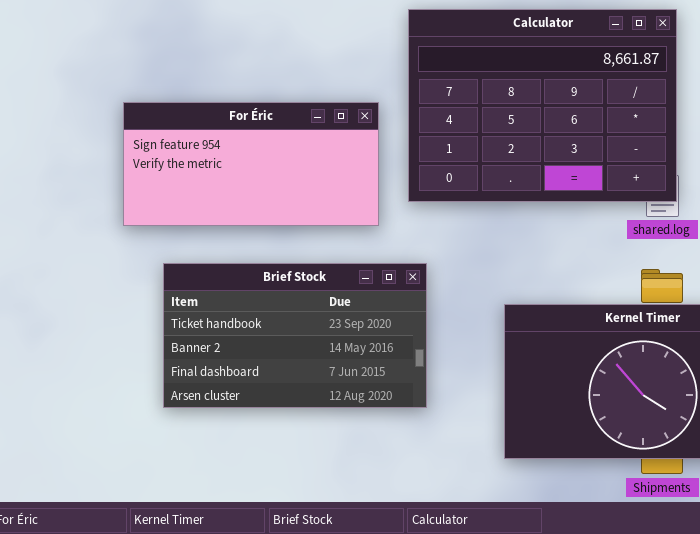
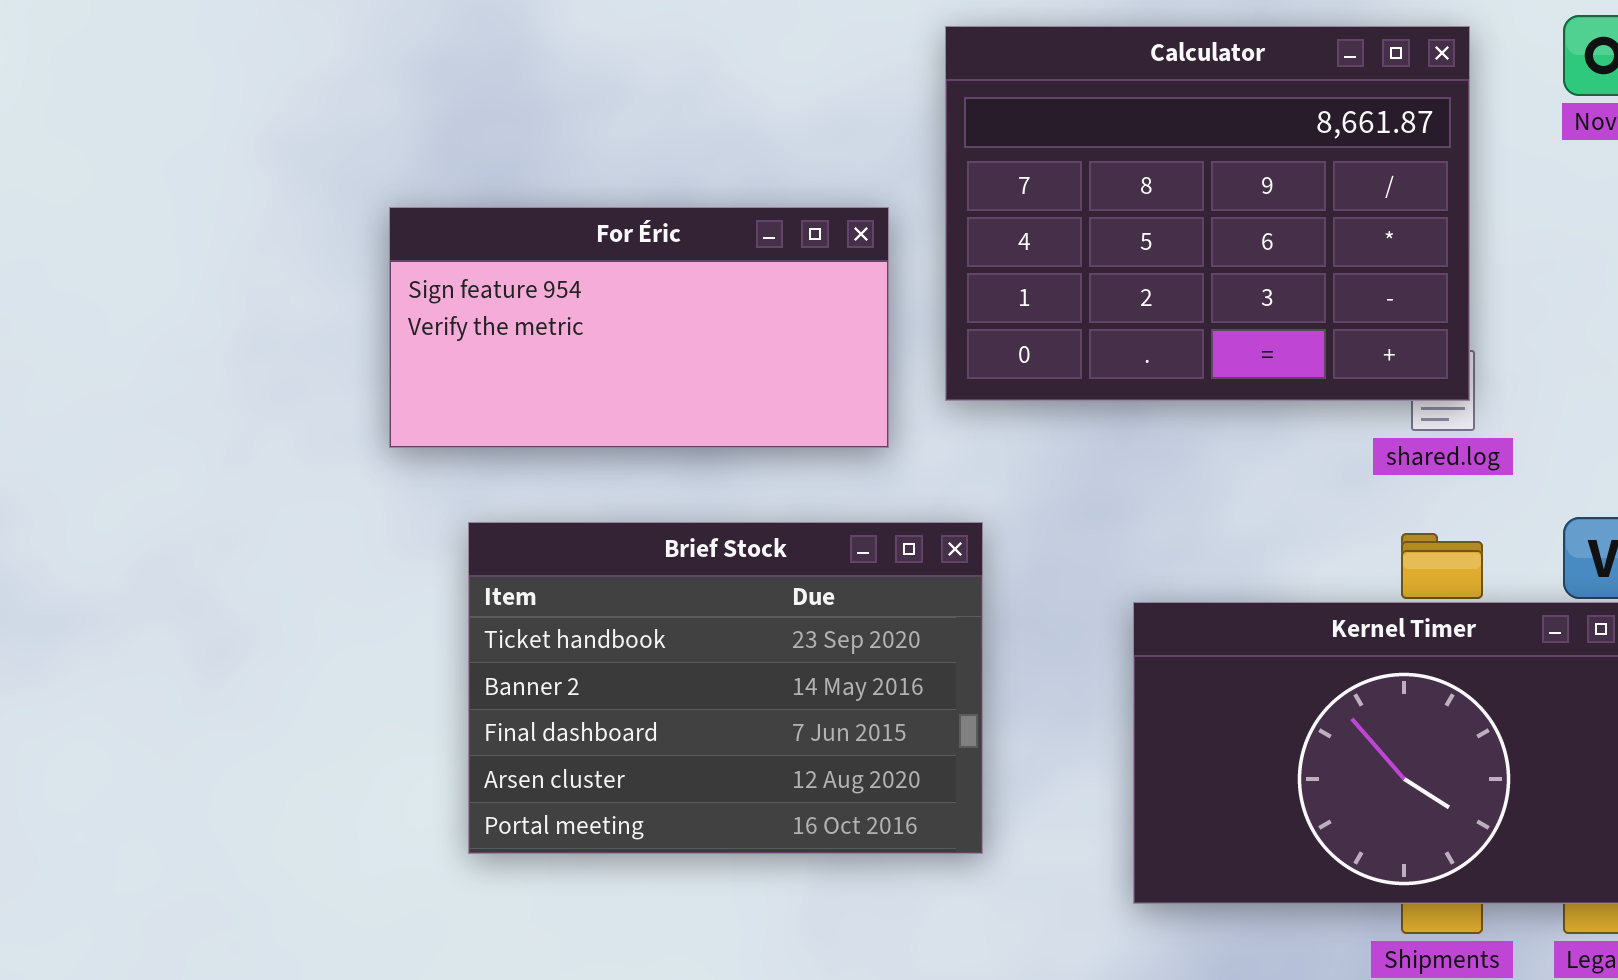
Brief Stock: [163,263,427,408] -> [468,522,983,854], resized

